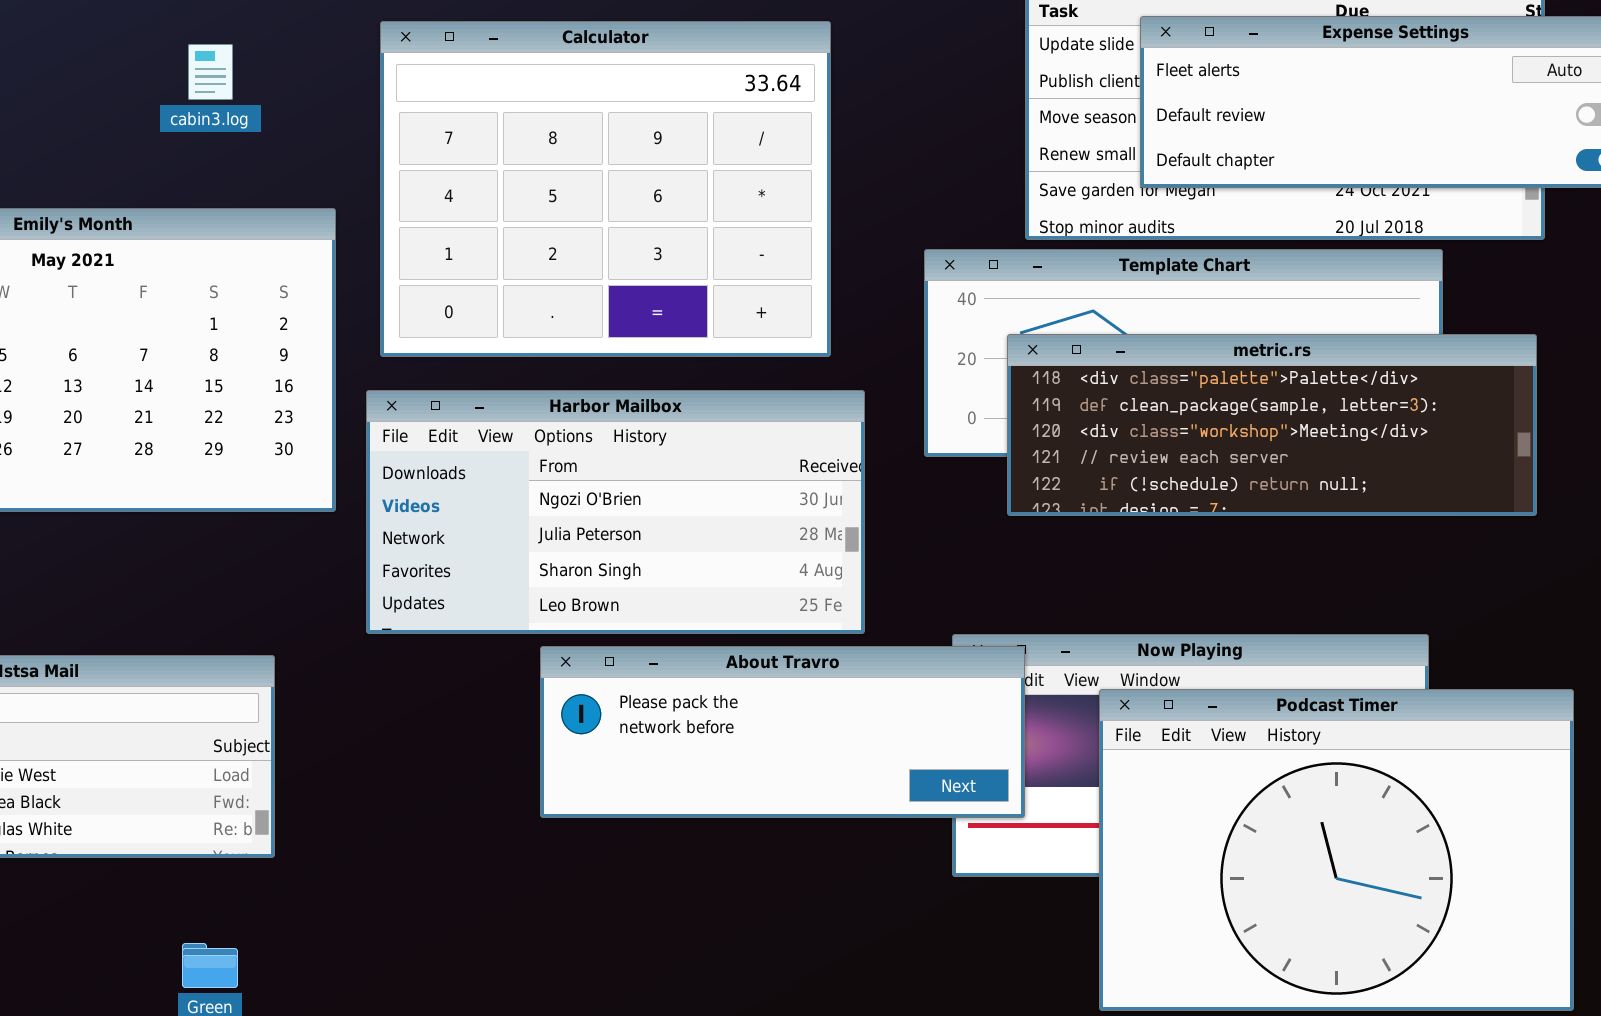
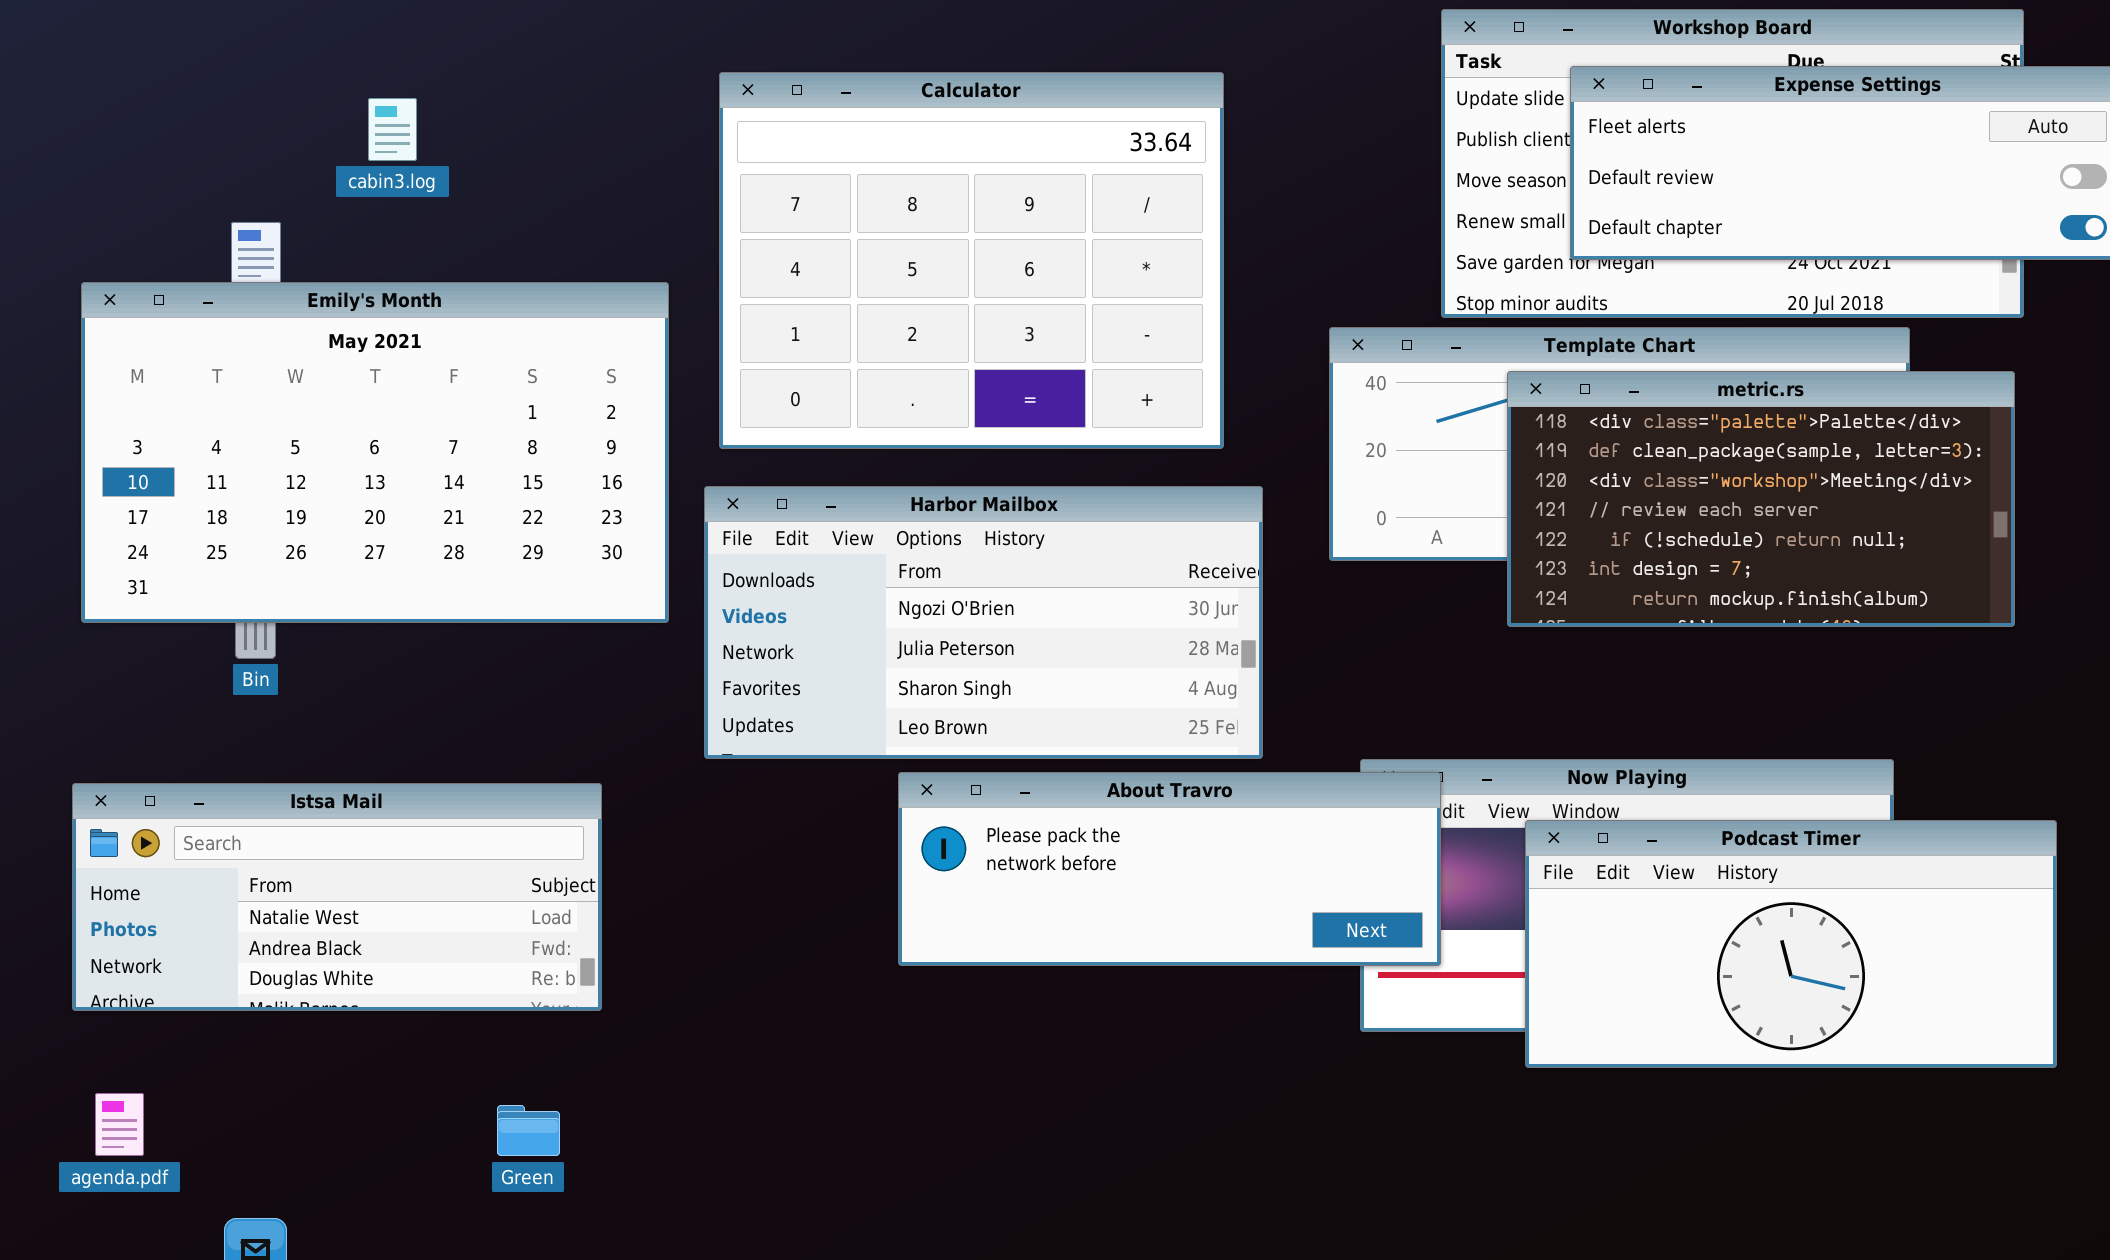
cabin3.log: [188,44,233,100] -> [368,98,417,161], moved
metric.rs: [1007,334,1537,516] -> [1507,371,2015,627], resized
Podcast Timer: [1099,689,1574,1011] -> [1525,820,2057,1068], resized

